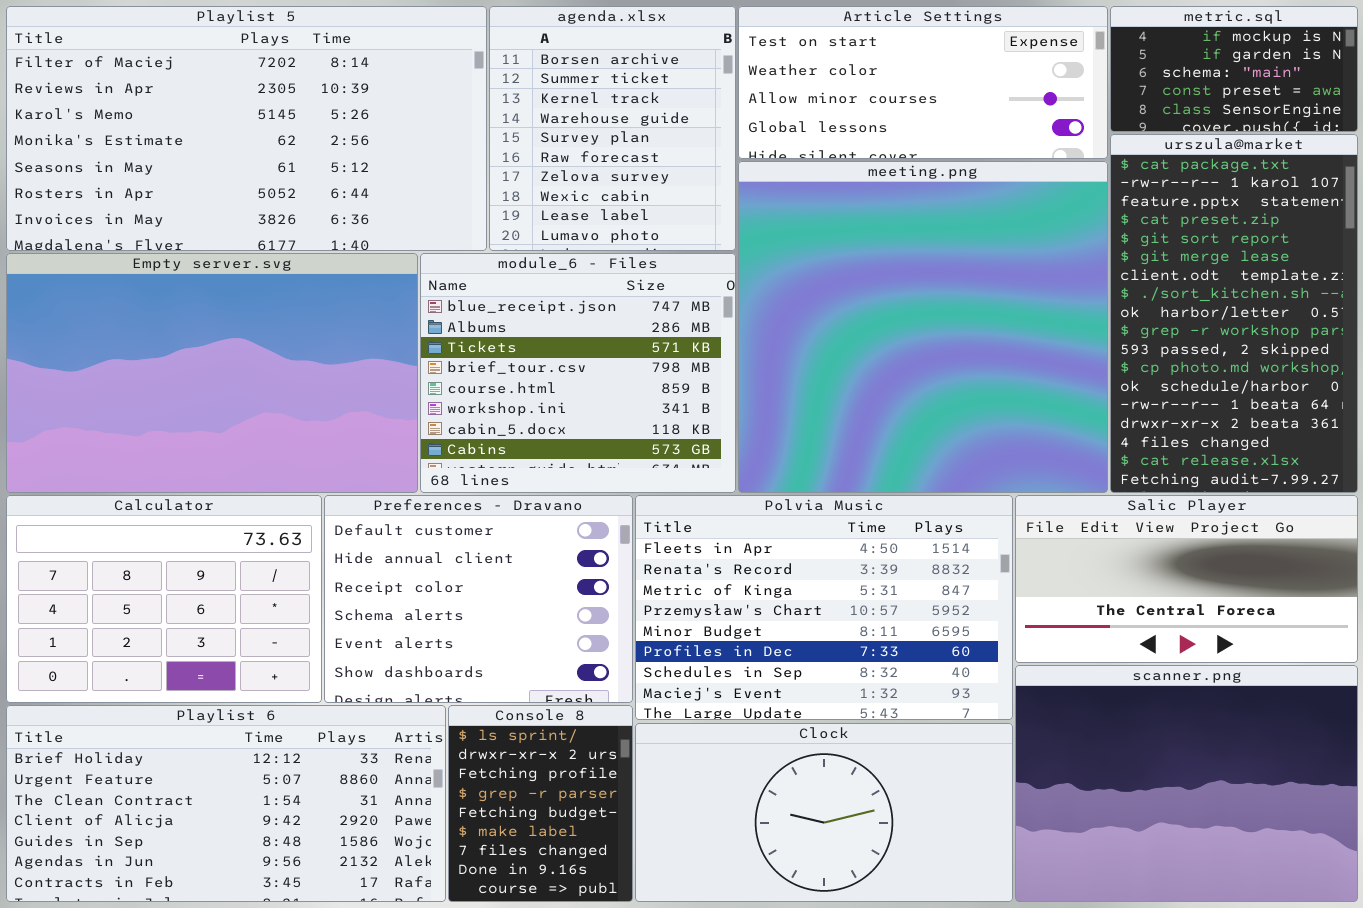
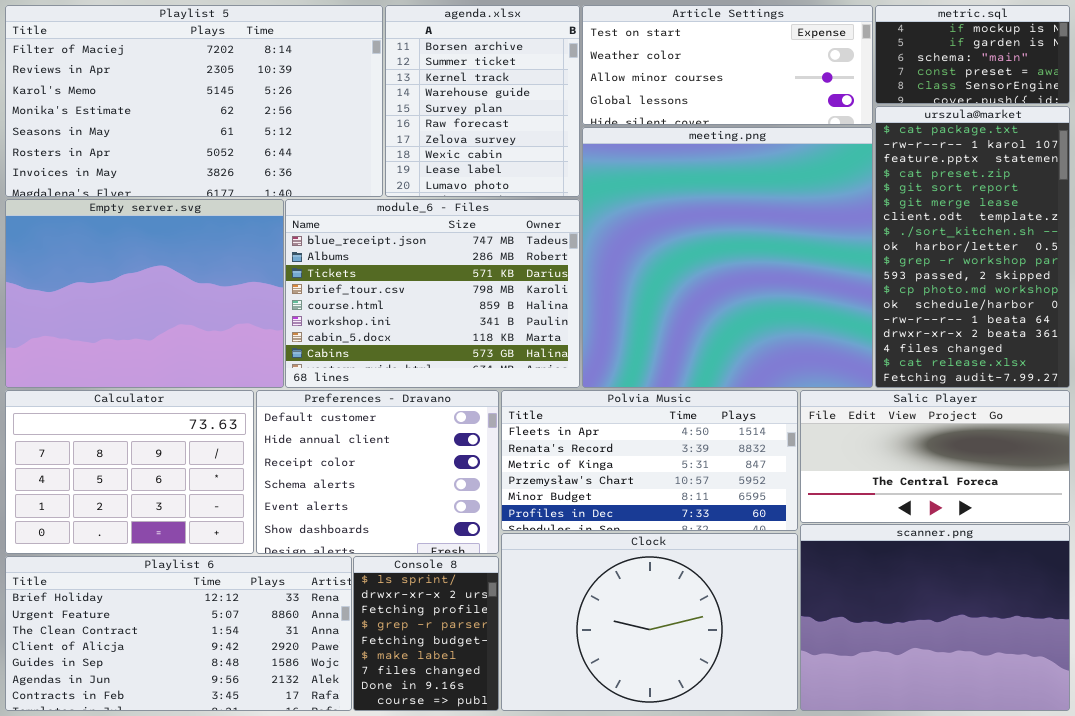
Empty server.svg: [6,253,418,493] -> [5,199,284,388], resized
module_6 - Files: [420,253,736,493] -> [285,199,580,388], resized
Polvia Music: [635,495,1013,720] -> [501,390,798,531], resized
Clock: [635,723,1013,902] -> [501,533,798,711], resized

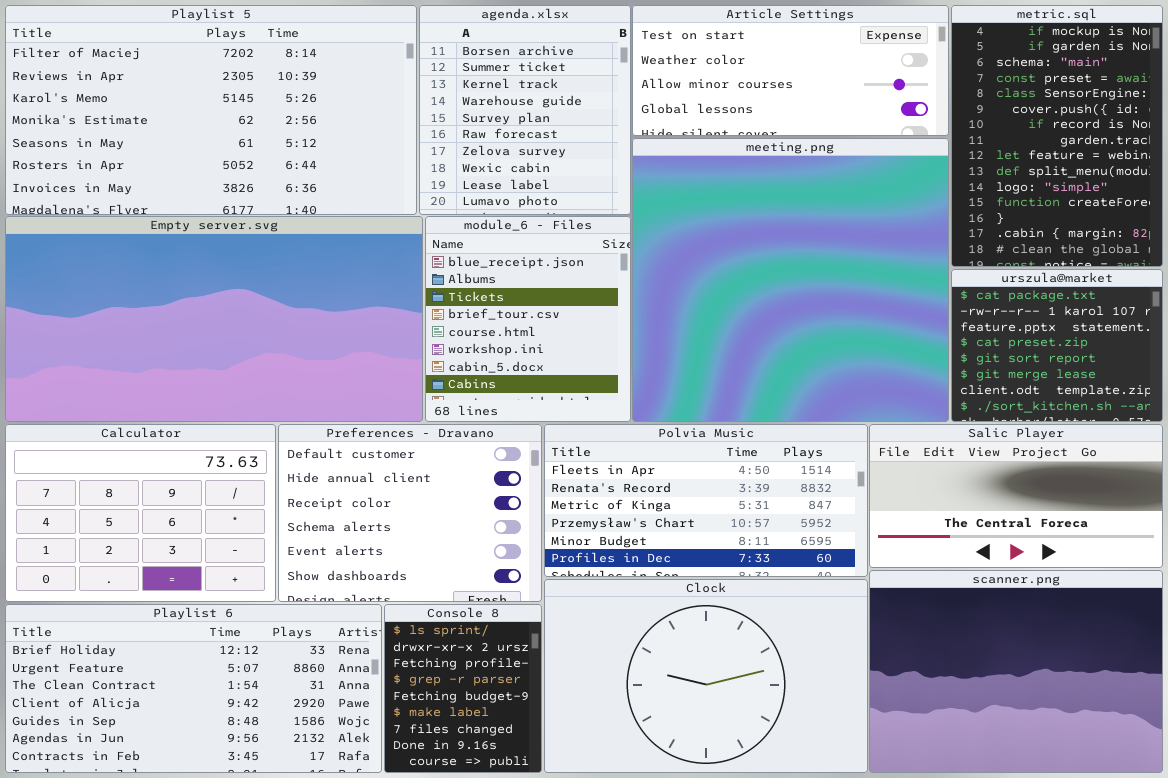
metric.sql: [875,5,1070,104] -> [951,5,1163,267], resized
urszula@market: [875,106,1070,388] -> [951,269,1163,422], resized
Empty server.svg: [5,199,284,388] -> [5,216,423,422], resized
module_6 - Files: [285,199,580,388] -> [425,216,631,422], resized

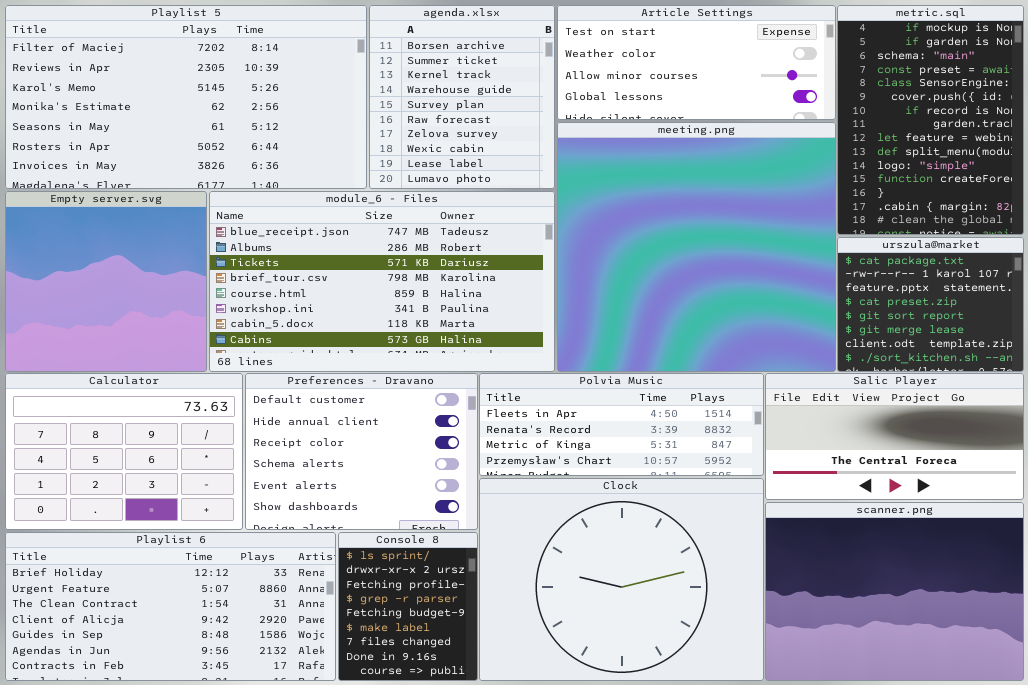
Empty server.svg: [5,216,423,422] -> [5,191,207,372], resized
module_6 - Files: [425,216,631,422] -> [209,191,555,372], resized
Polvia Music: [544,424,868,577] -> [479,373,764,476], resized
Clock: [544,579,868,773] -> [479,478,764,681], resized

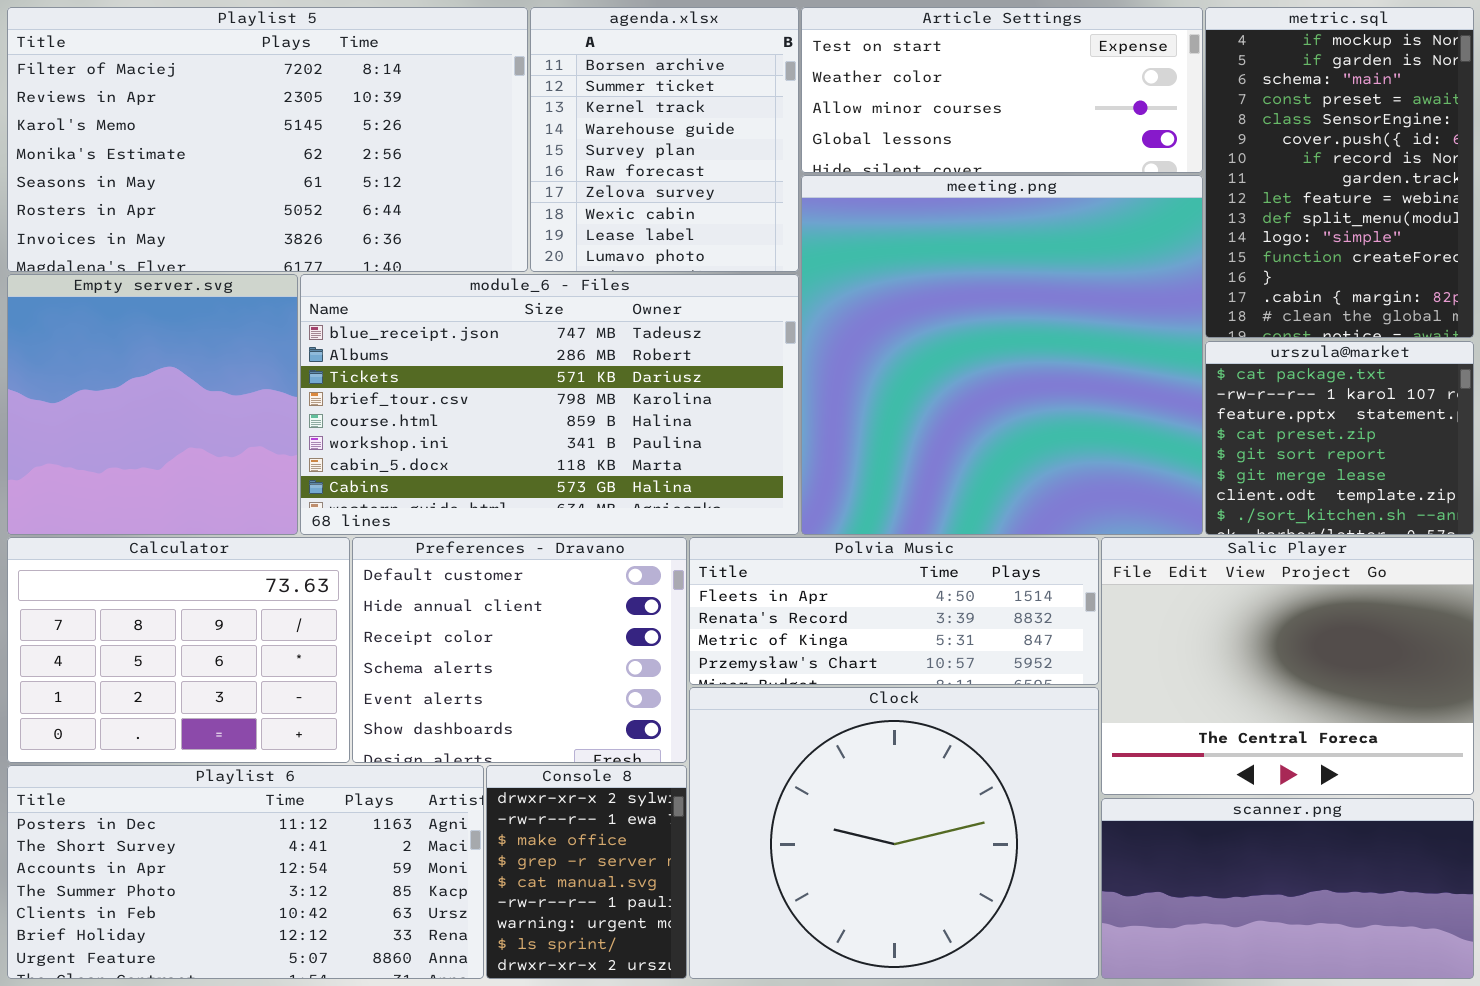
Salic Player: [765,373,1024,500] -> [1101,537,1474,795], resized
scanner.png: [765,502,1024,681] -> [1101,798,1474,979], resized
Playlist 6: [5,532,336,681] -> [7,765,484,979], scrolled up 5 rows
Console 8: [338,532,478,681] -> [486,765,687,979], scrolled up 7 rows

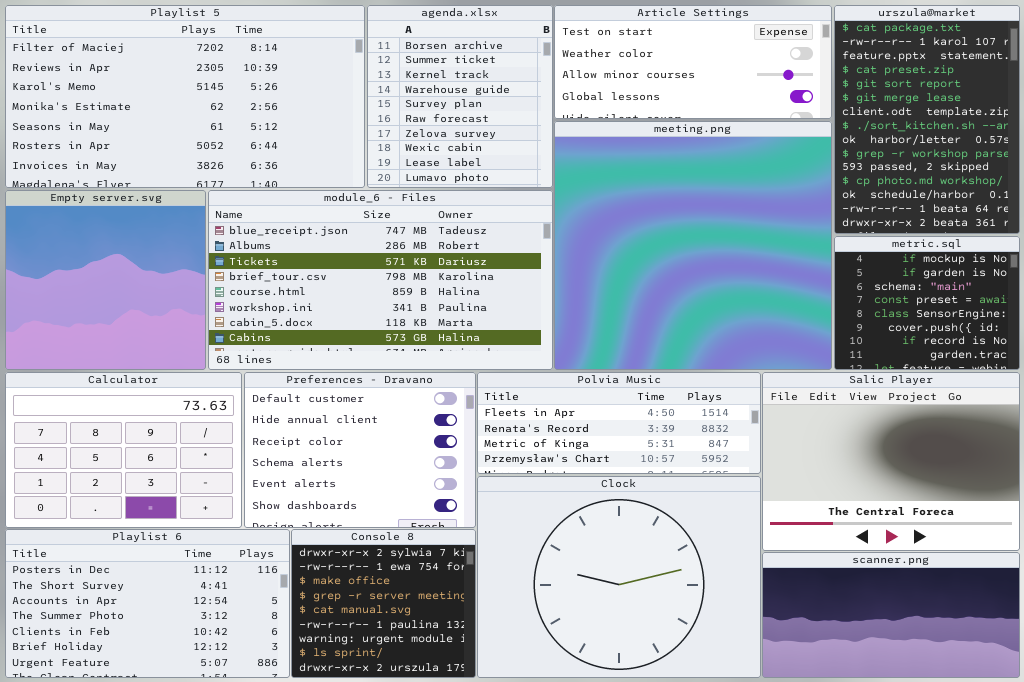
metric.sql: [1205,7,1474,338] -> [834,236,1020,370], moved, resized
urszula@market: [1205,341,1474,535] -> [834,5,1020,234], moved, resized
Playlist 6: [7,765,484,979] -> [5,529,290,678], resized
Console 8: [486,765,687,979] -> [291,529,476,678], resized

